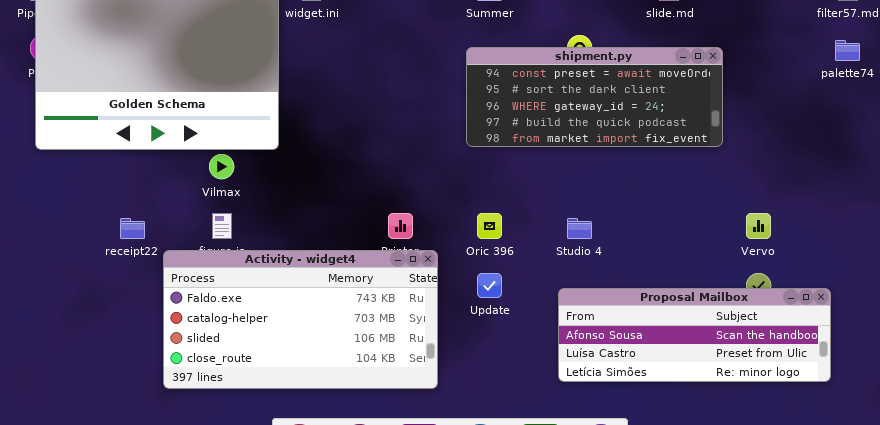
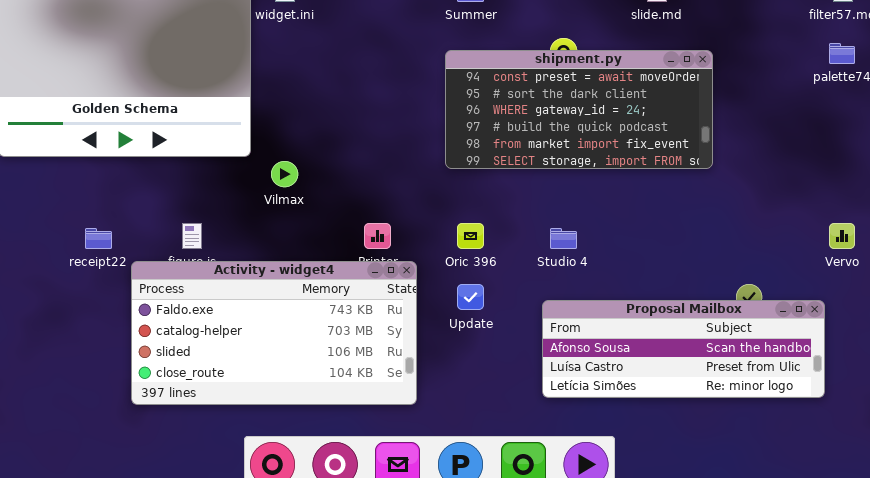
shipment.py: [466,47,723,147] -> [445,50,713,169], resized
Vilmax: [209,154,234,179] -> [271,161,298,187], moved
Vervo: [746,213,771,239] -> [829,223,855,249], moved

